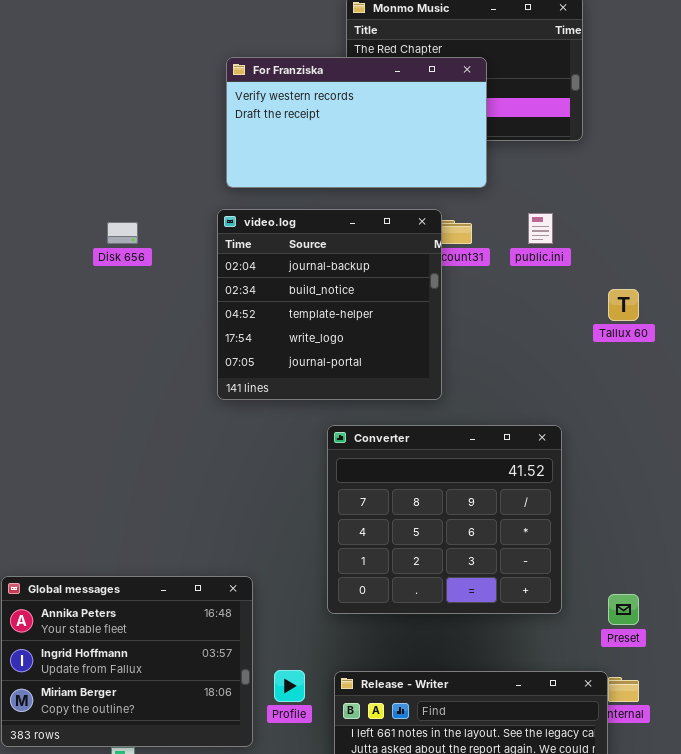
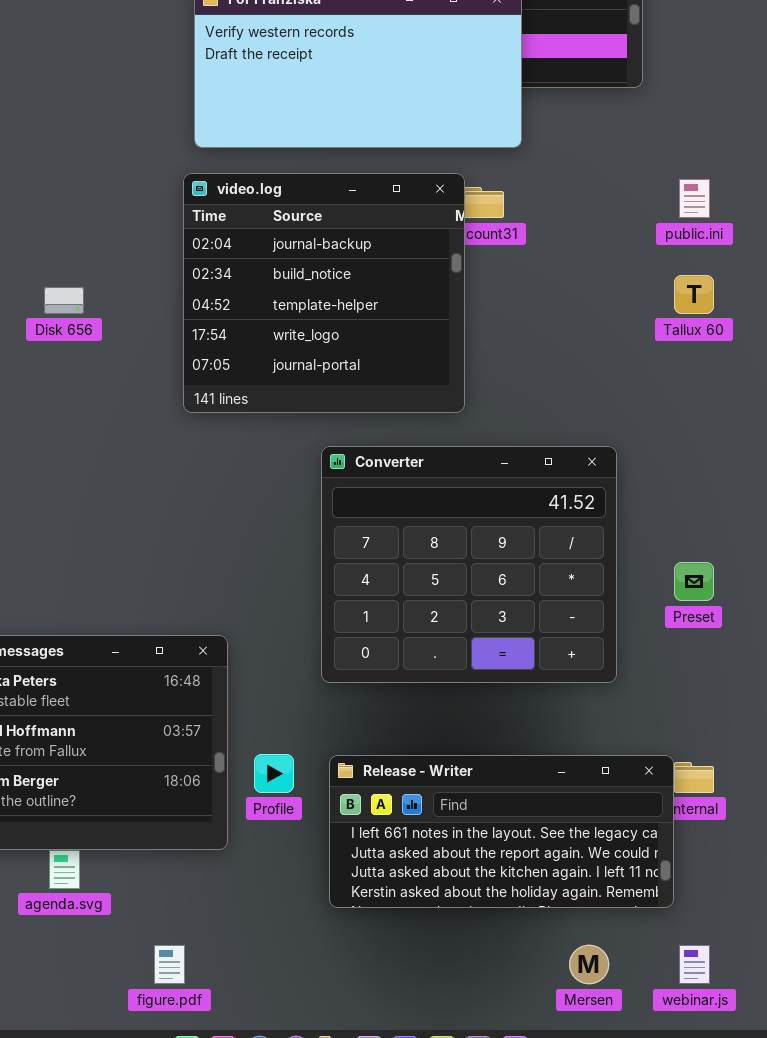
public.ini: [528,213,553,244] -> [679,179,710,218], moved
Disk 656: [107,222,138,244] -> [44,287,84,314], moved
Preset: [608,594,639,625] -> [674,562,714,601], moved

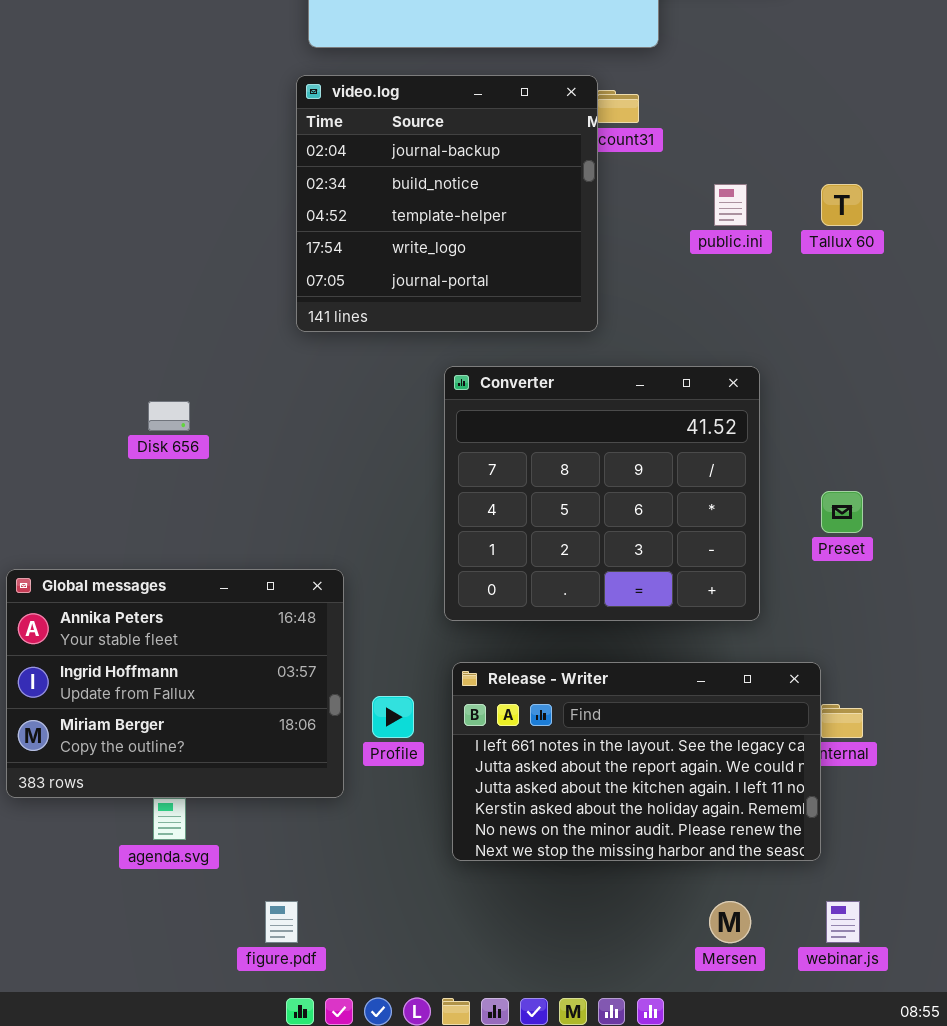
public.ini: [679,179,710,218] -> [714,184,747,226], moved
Disk 656: [44,287,84,314] -> [148,401,190,431], moved
Release - Writer: [329,755,674,908] -> [452,662,821,861], resized

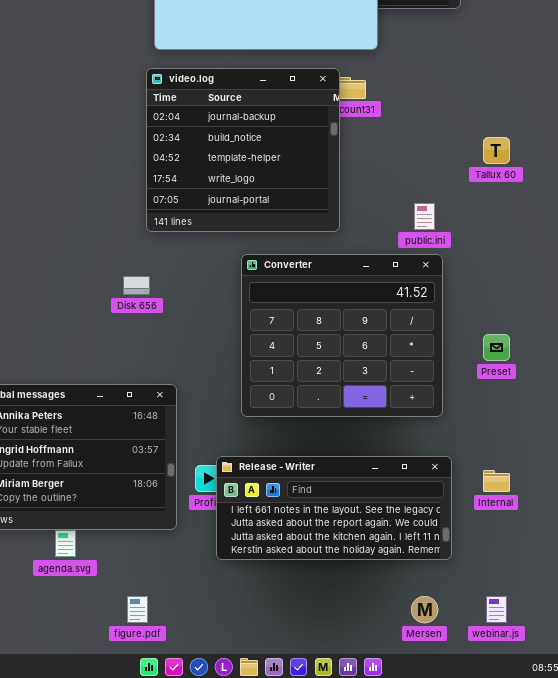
public.ini: [714,184,747,226] -> [414,203,435,230], moved
Disk 656: [148,401,190,431] -> [123,276,150,295], moved
Release - Writer: [452,662,821,861] -> [216,456,452,560], moved, resized

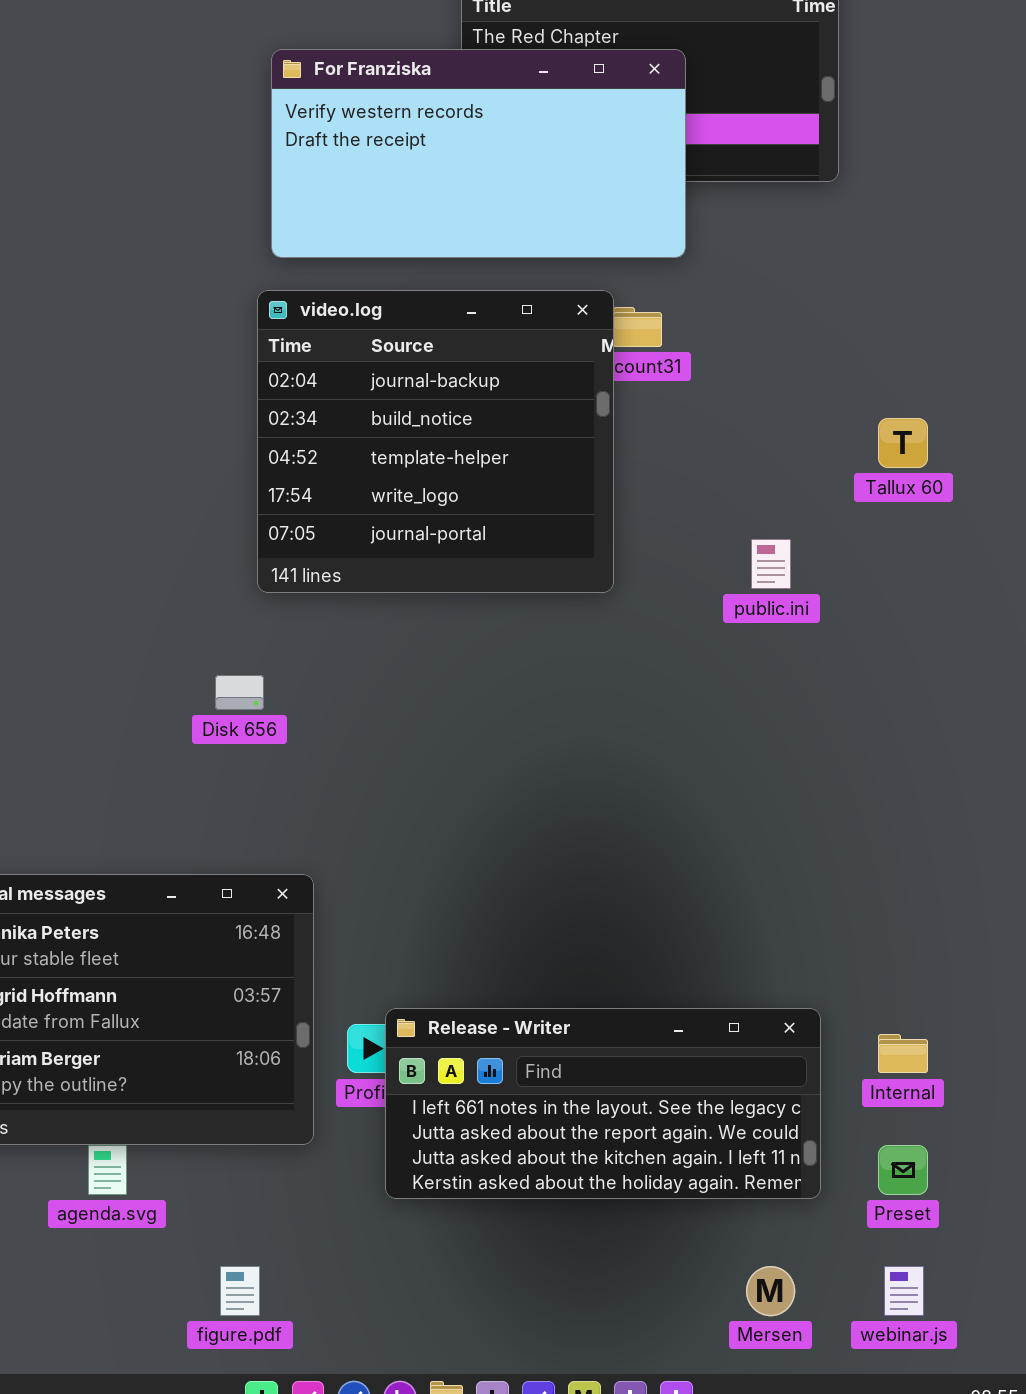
Converter: [241,254,443,417] -> none, closed
Preset: [483,334,510,361] -> [878,1145,928,1195], moved

